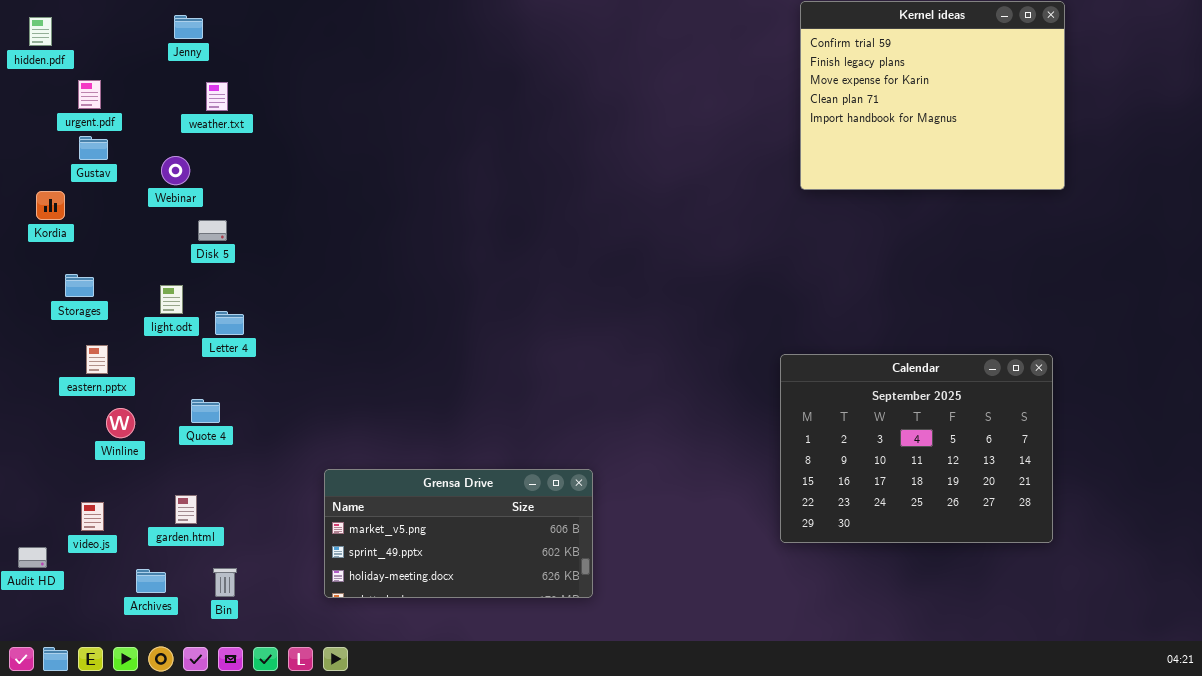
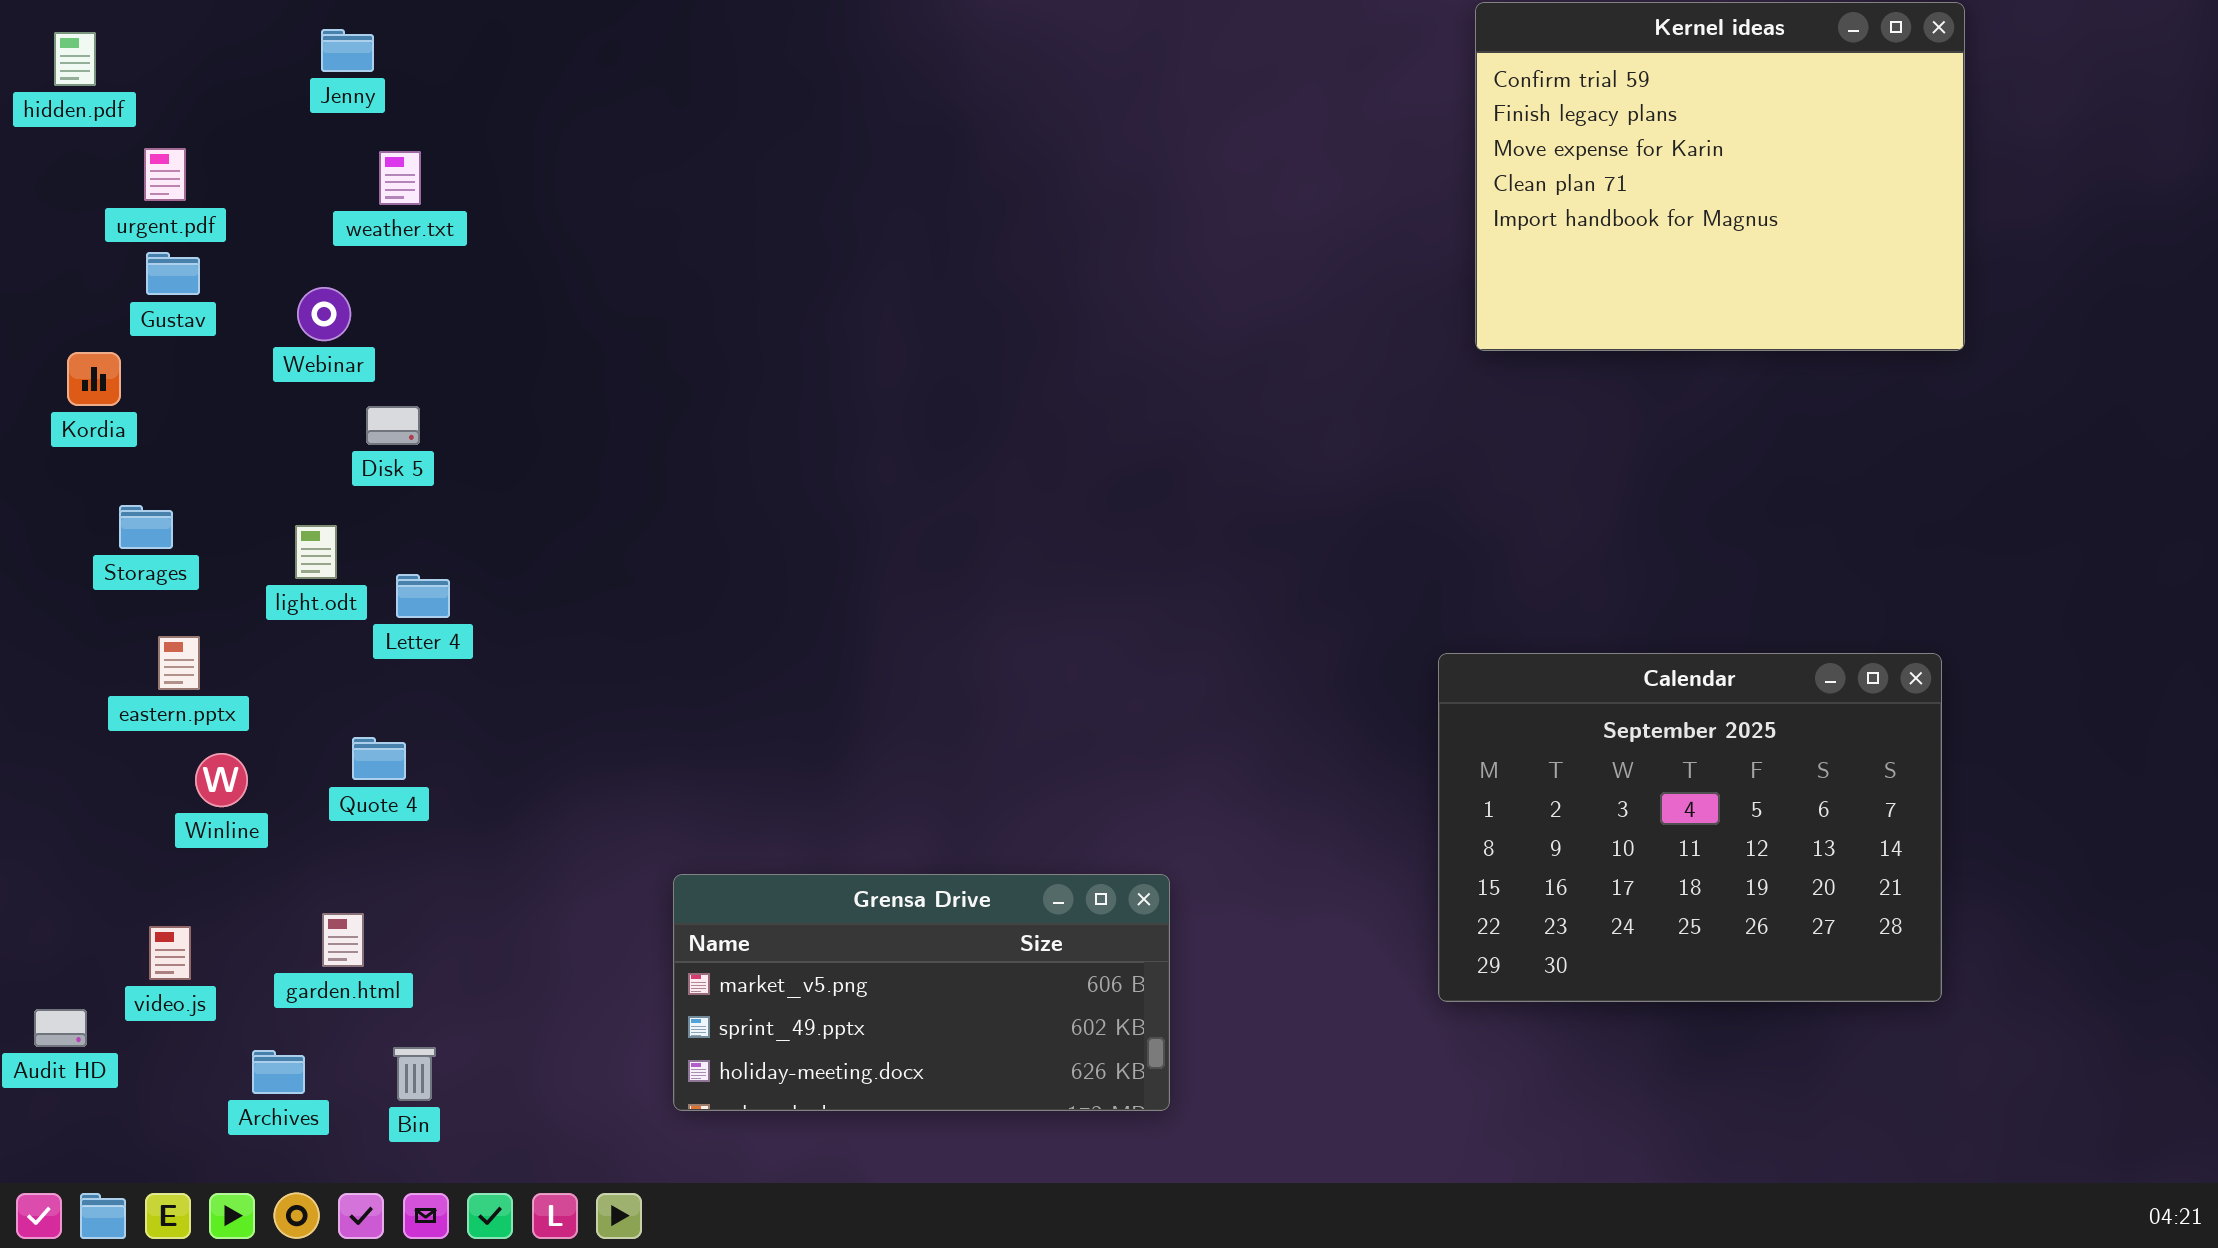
Grensa Drive: [324,469,593,598] -> [673,874,1170,1111], moved

